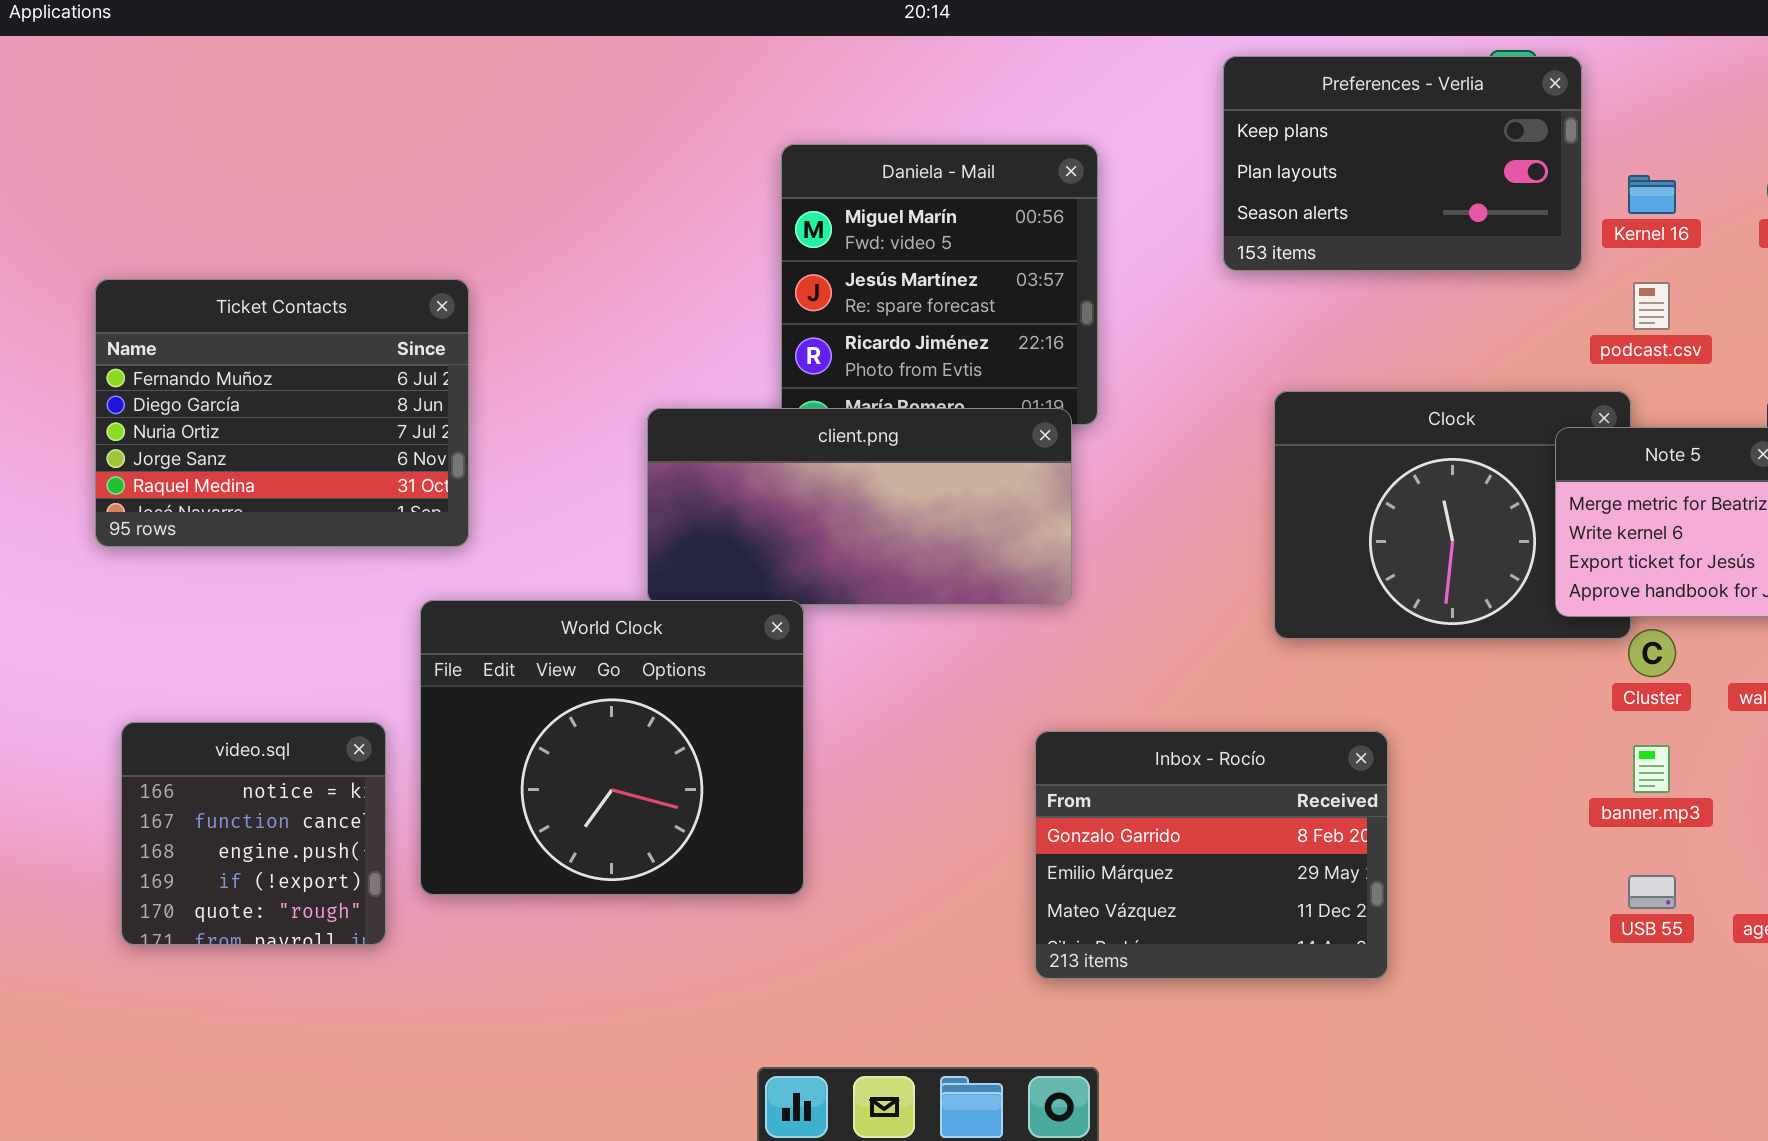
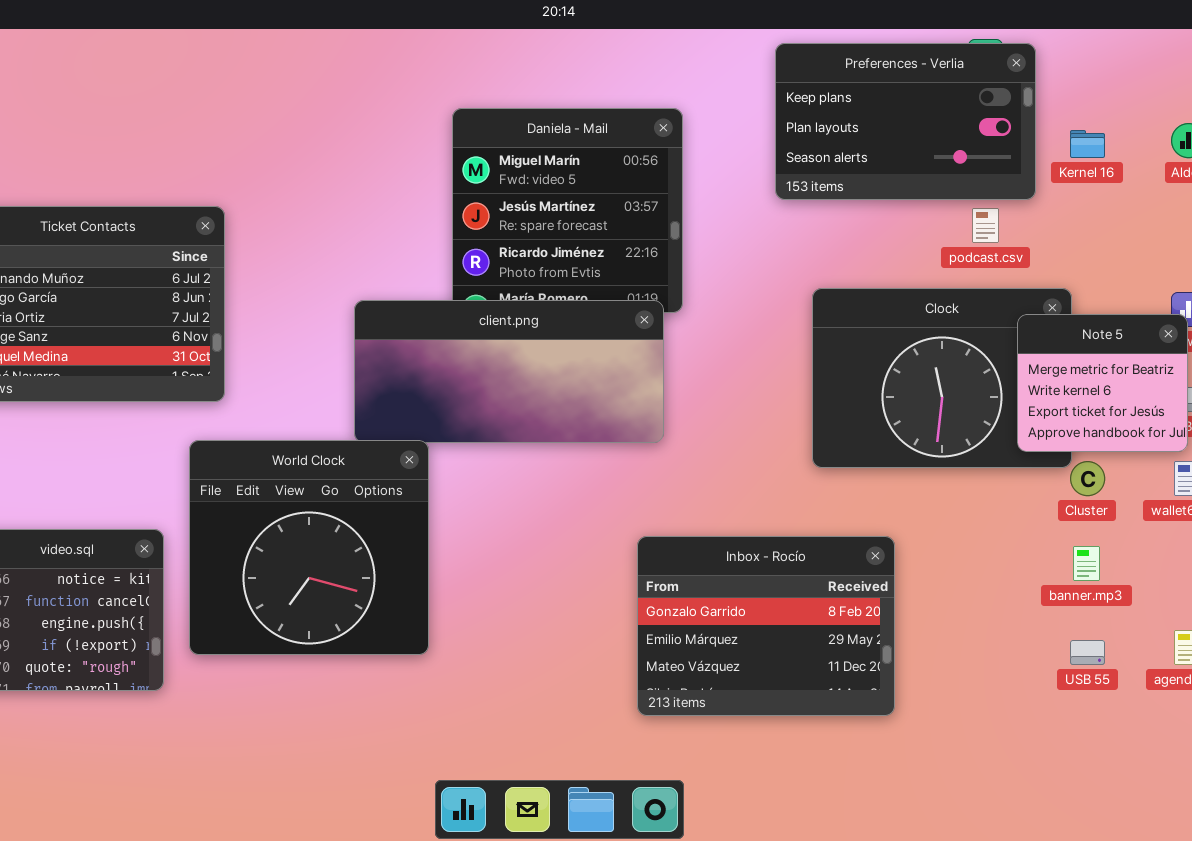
podcast.csv: [1633,282,1670,330] -> [972,208,999,243], moved
World Clock: [420,600,804,895] -> [189,440,429,655], resized

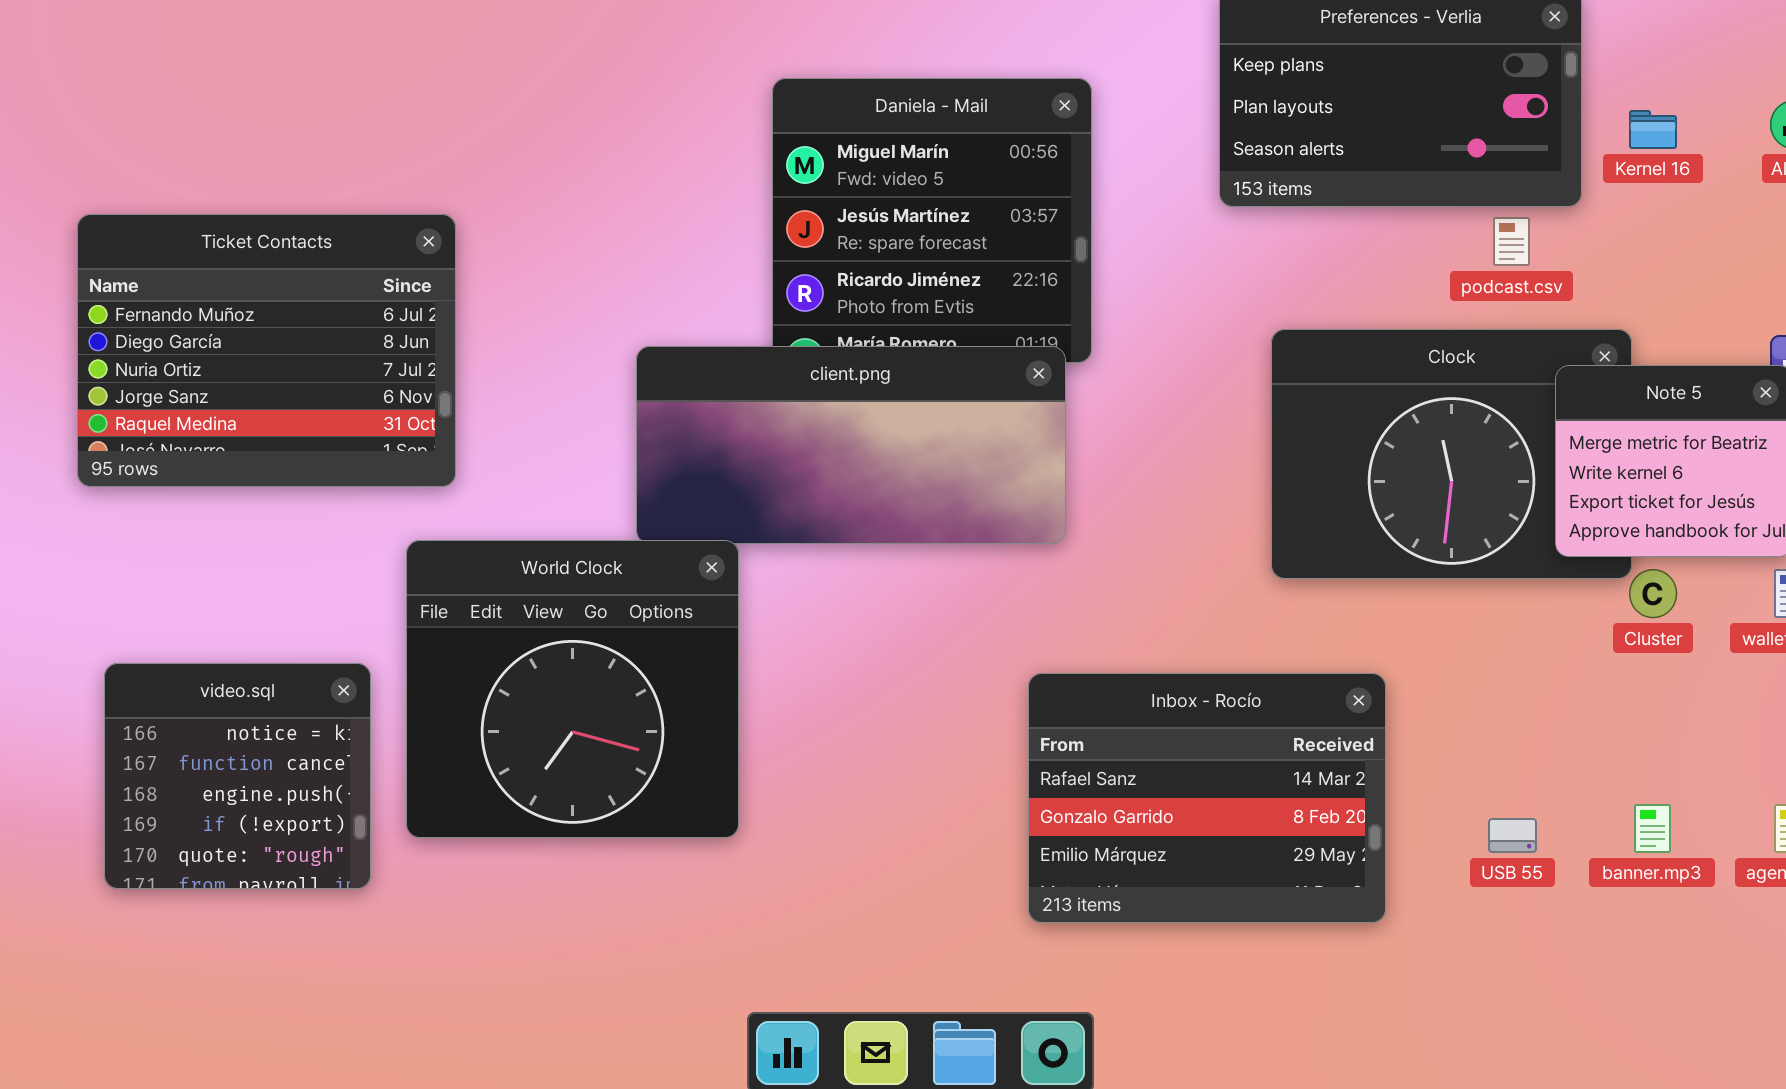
Inbox - Rocío: [637,536,895,716] -> [1028,673,1386,923], scrolled up 1 row
banner.mp3: [1073,546,1100,581] -> [1634,804,1671,853], moved
USB 55: [1070,640,1105,665] -> [1488,818,1537,853], moved

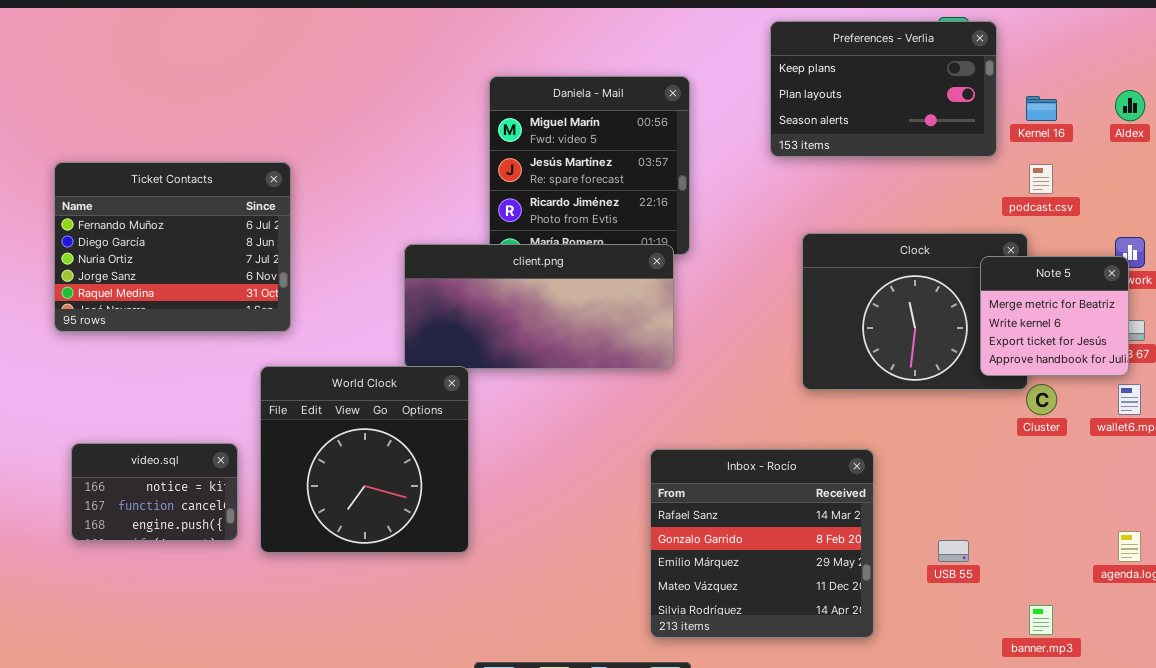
podcast.csv: [1493,217,1530,266] -> [1029,164,1053,194], moved
video.sql: [104,663,371,889] -> [71,443,238,541], resized
Inbox - Rocío: [1028,673,1386,923] -> [650,449,874,638], resized
banner.mp3: [1634,804,1671,853] -> [1029,605,1053,635], moved

